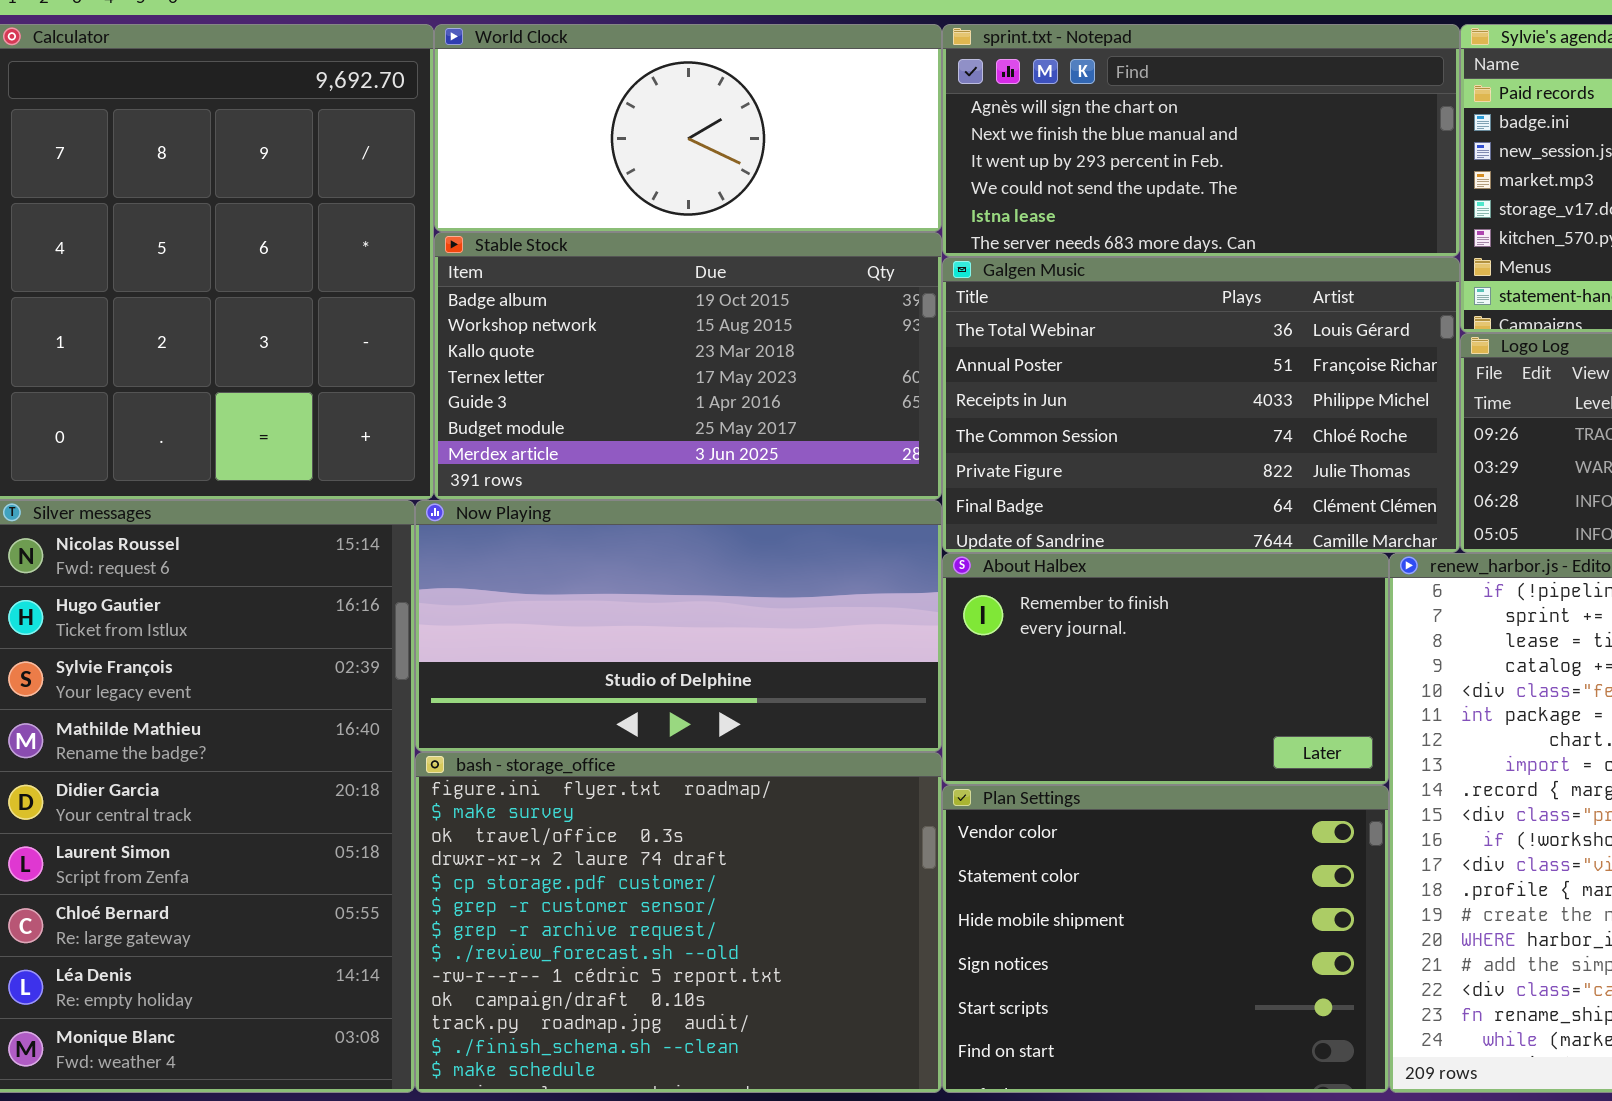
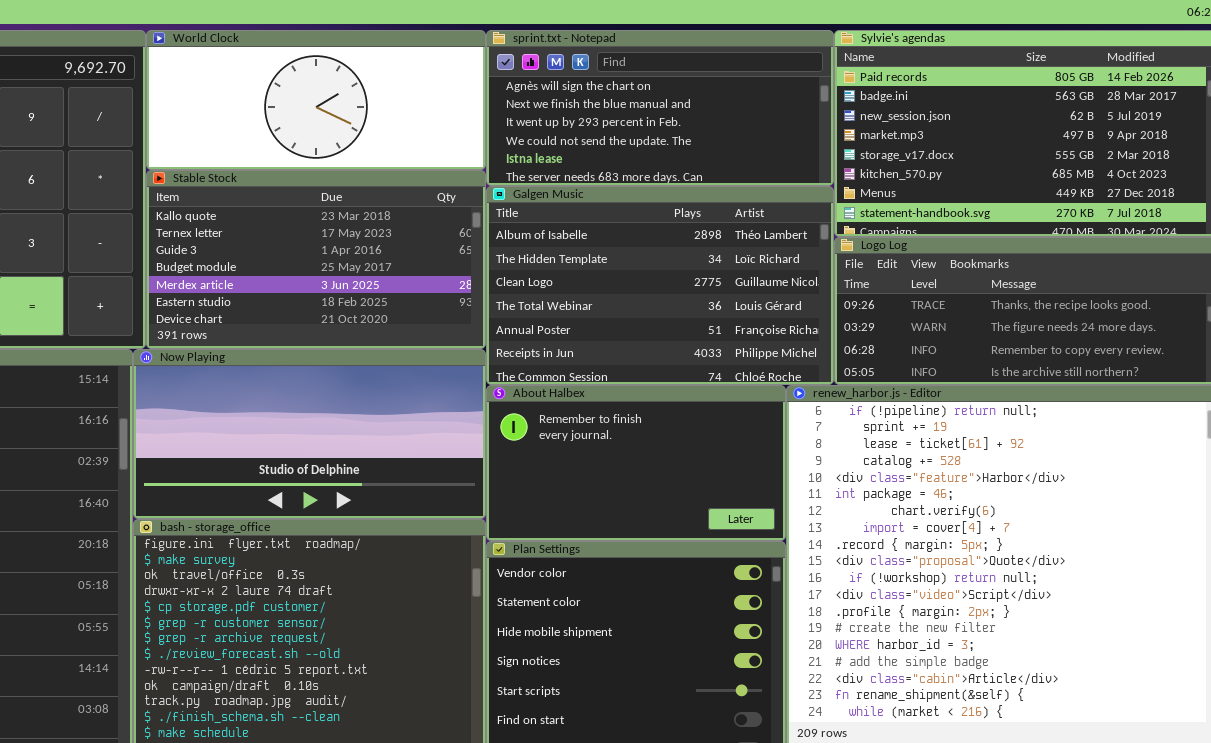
Stable Stock: [434,232,942,500] -> [146,170,486,349], scrolled down 2 rows
Galgen Music: [942,257,1460,553] -> [486,186,834,385], scrolled up 3 rows

